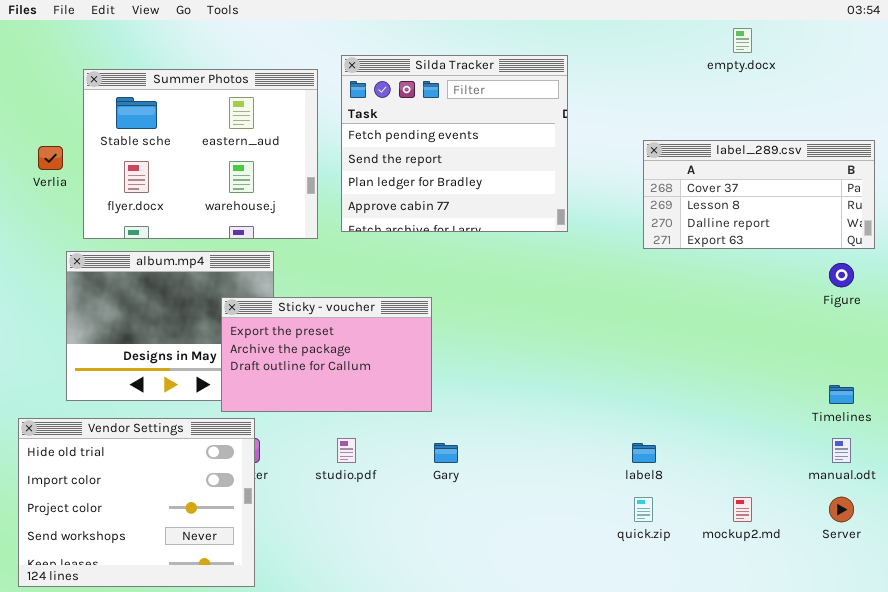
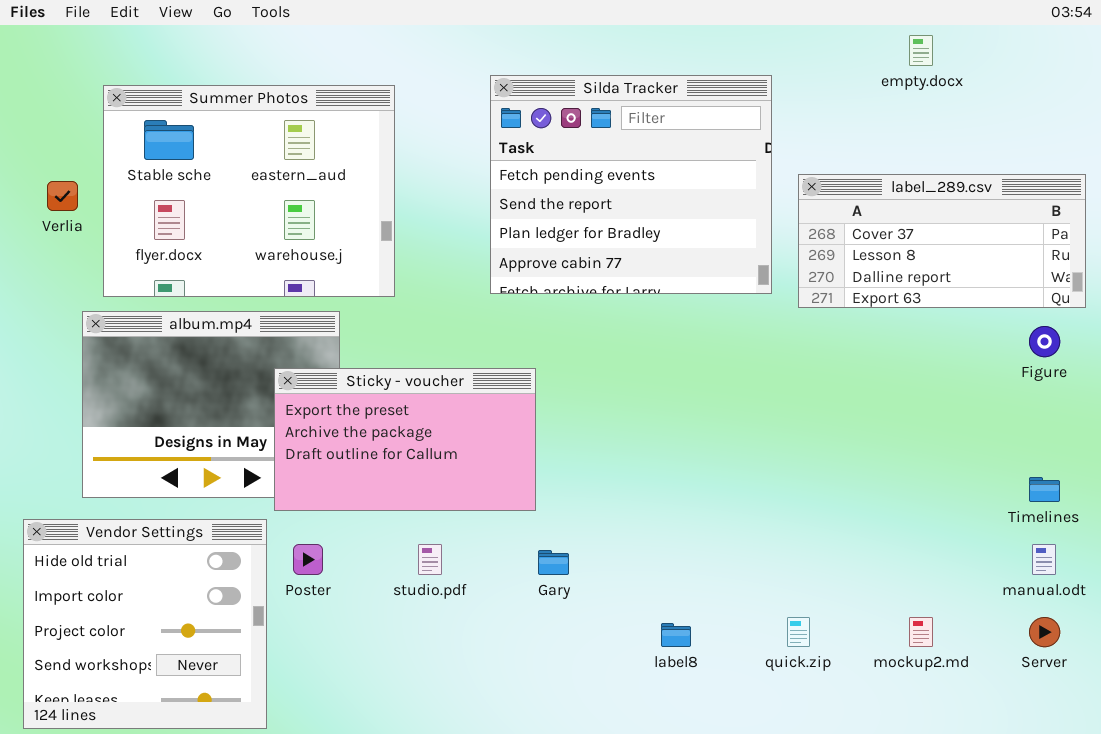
Silda Tracker: [341,55,568,232] -> [490,75,772,294], moved
Vendor Settings: [18,418,255,587] -> [23,519,267,729], resized
label8: [632,443,656,463] -> [661,623,691,647], moved

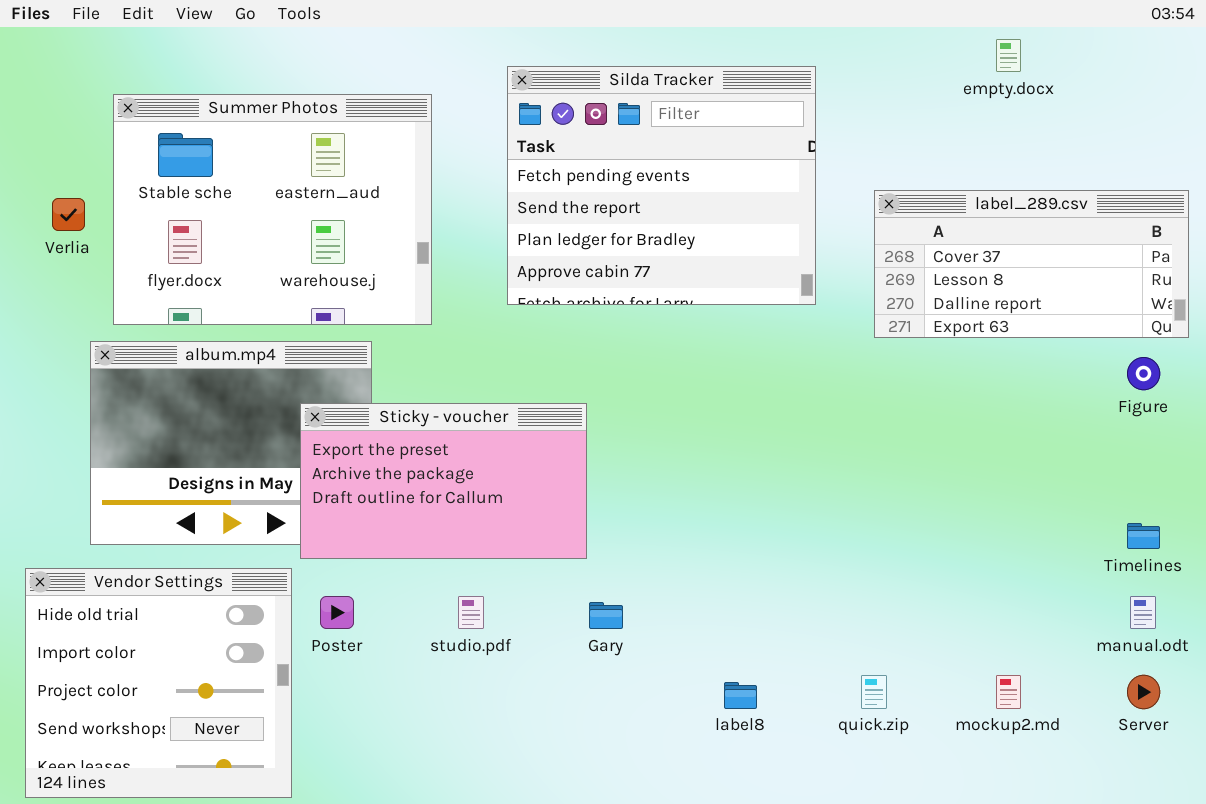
Silda Tracker: [490,75,772,294] -> [507,66,816,305], moved

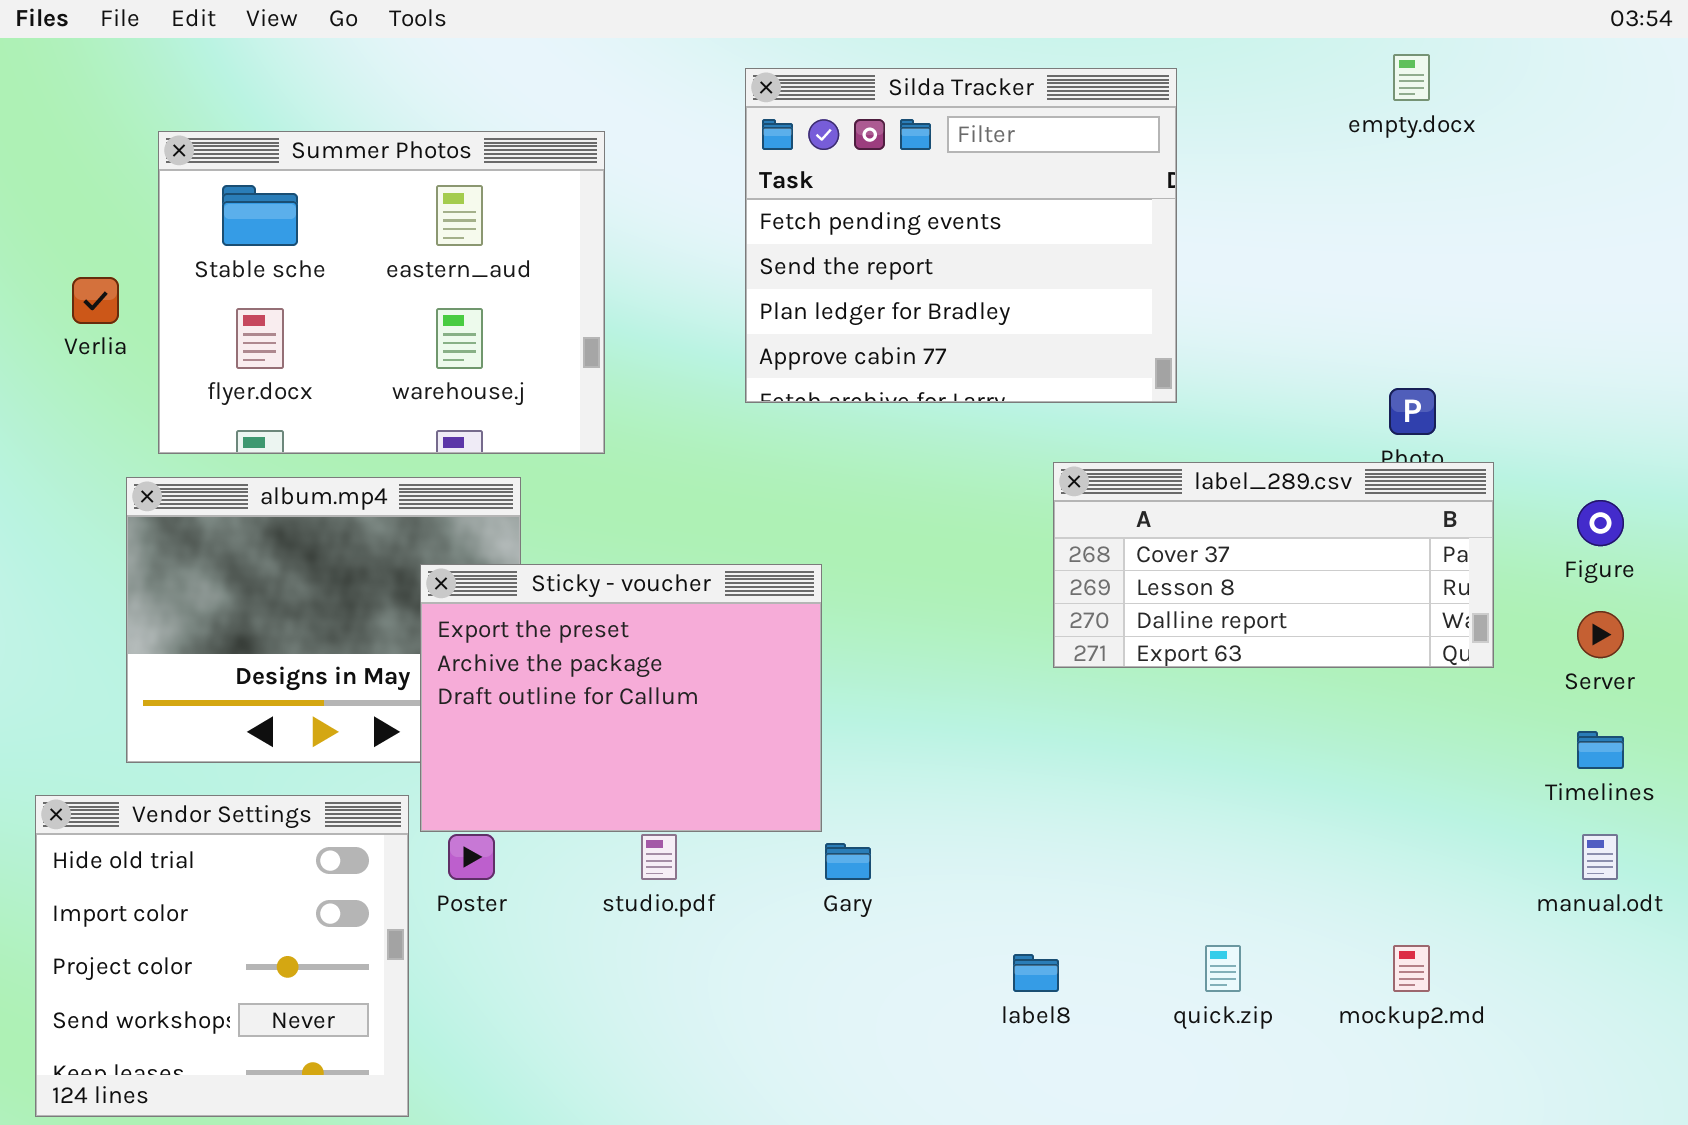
Silda Tracker: [507,66,816,305] -> [745,68,1177,403], moved
label_289.csv: [874,190,1189,338] -> [1053,462,1494,668], moved
Sticky - voucher: [300,403,587,559] -> [420,564,822,832], resized
Server: [1127,675,1160,709] -> [1577,611,1624,658], moved

